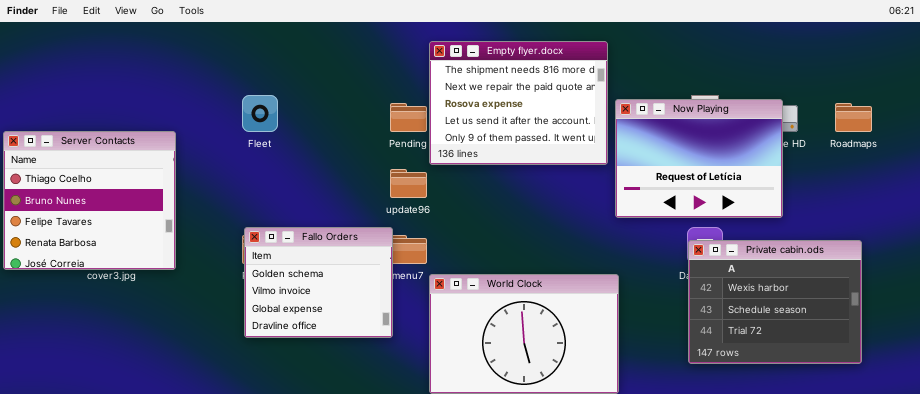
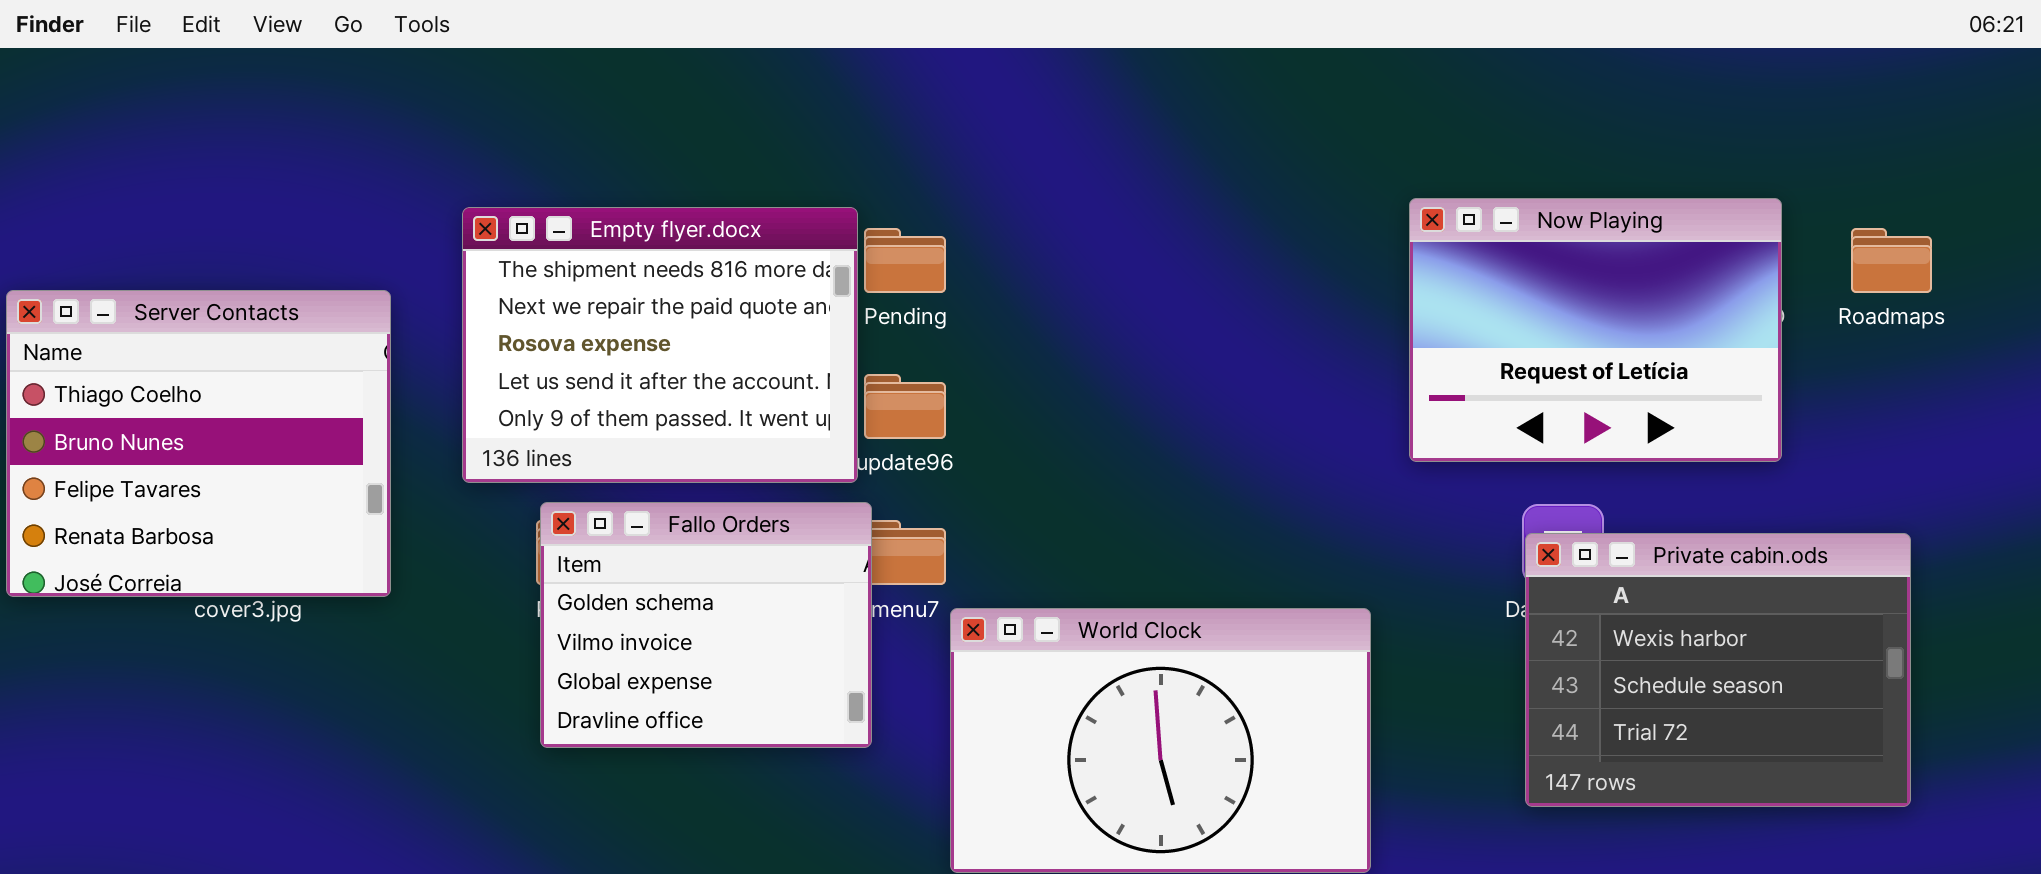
Empty flyer.docx: [429,41,608,165] -> [462,207,858,483], moved
Now Playing: [615,99,783,218] -> [1409,198,1782,462], moved

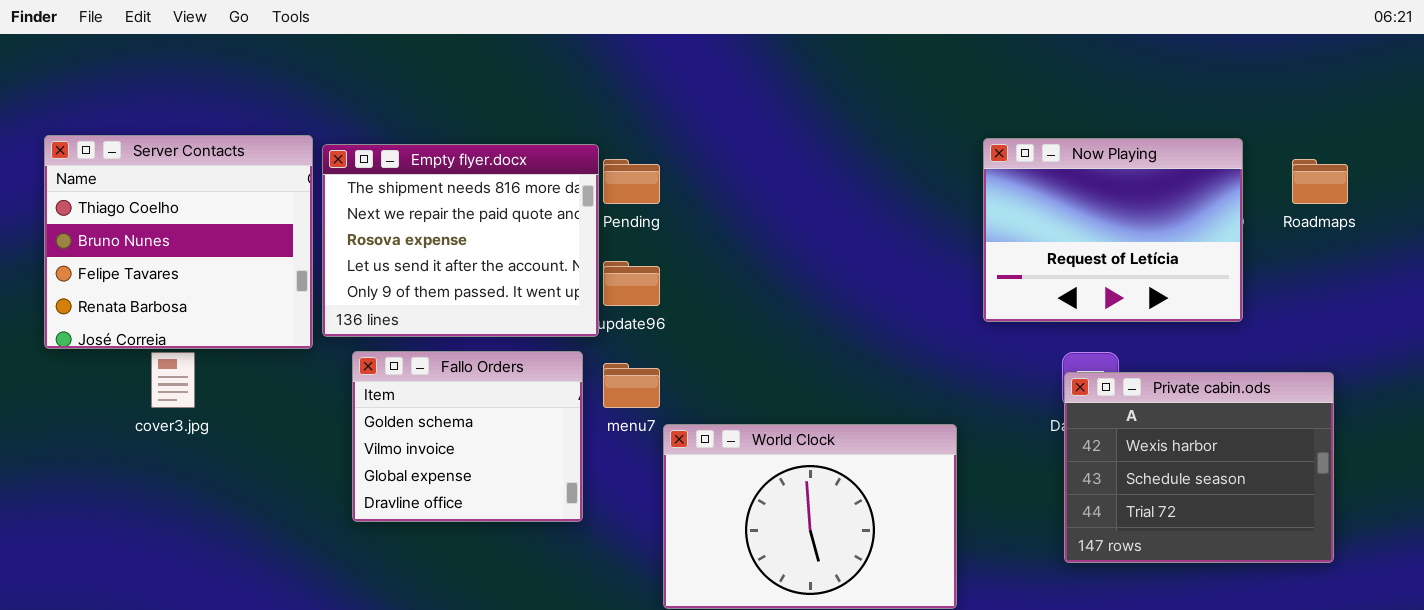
Server Contacts: [6,290,391,597] -> [44,135,313,349], moved
Fallo Orders: [540,502,872,748] -> [352,351,583,522], moved

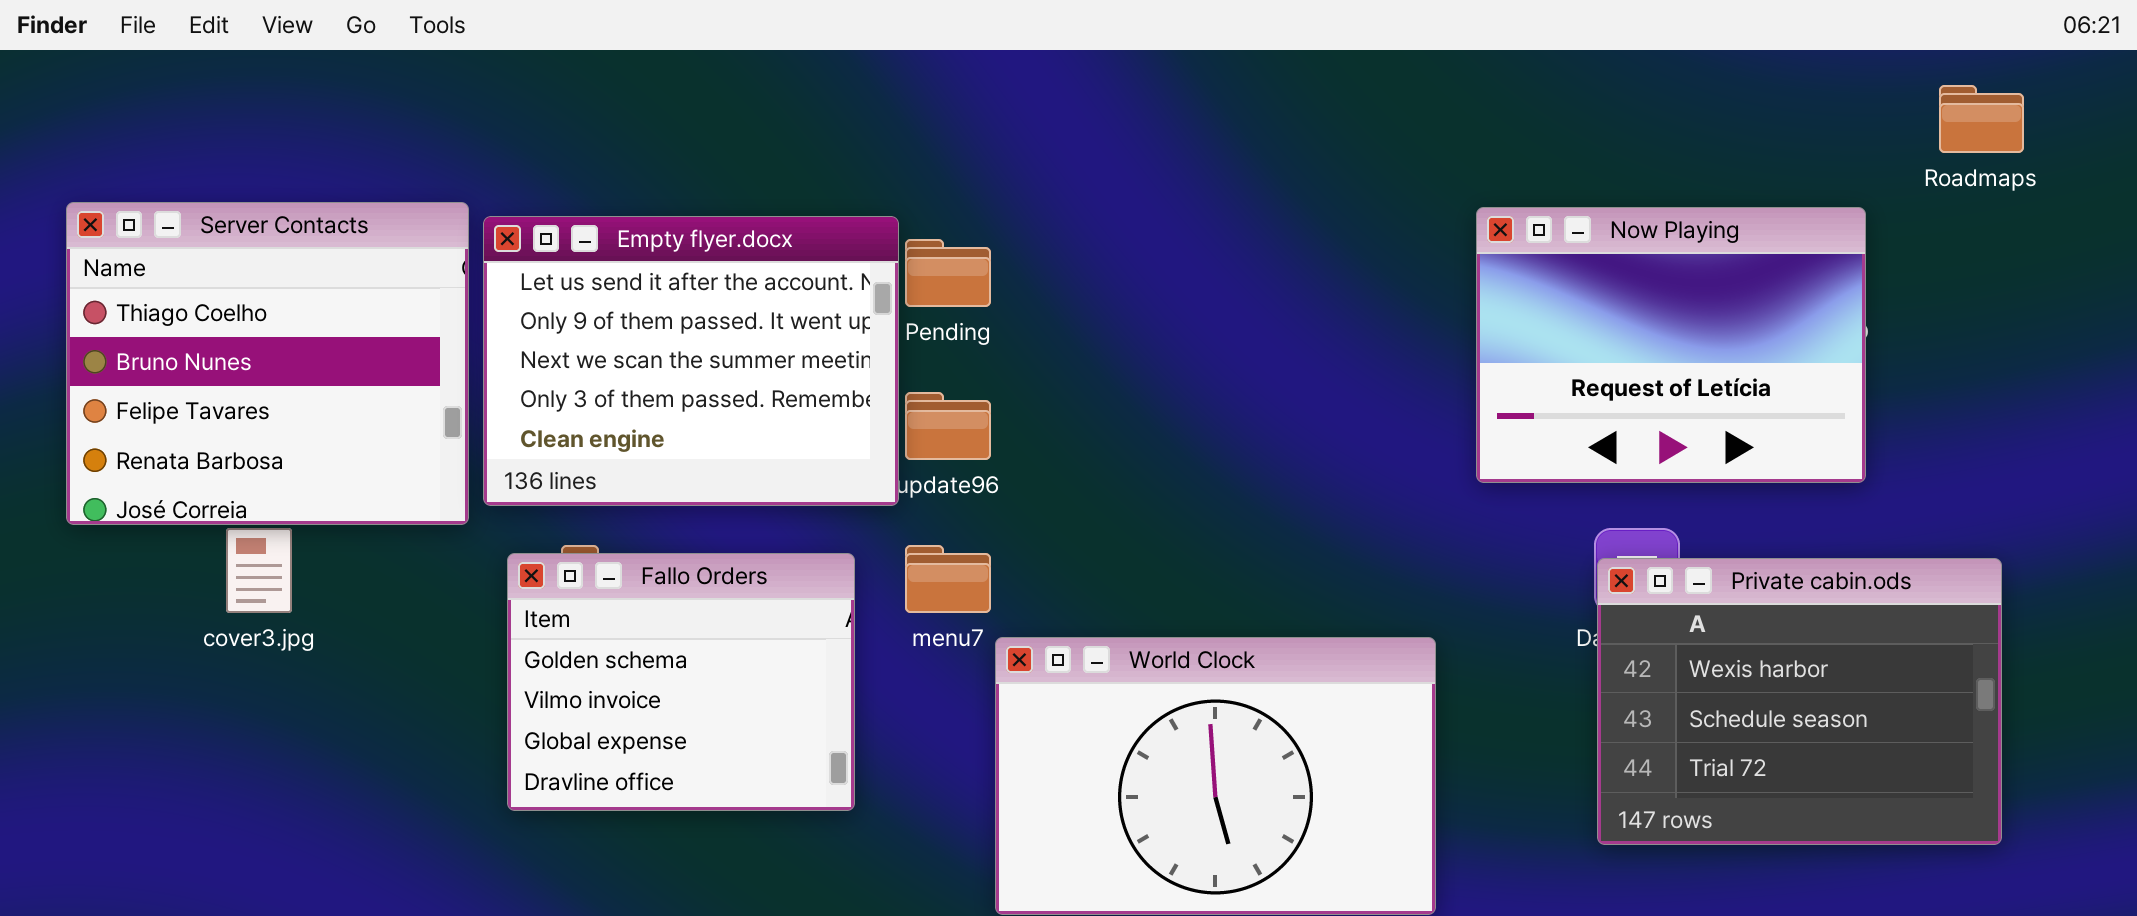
Empty flyer.docx: [322,144,599,337] -> [483,216,899,506], scrolled down 3 rows
Roadmaps: [1292,159,1348,204] -> [1939,85,2024,153], moved
Fallo Orders: [352,351,583,522] -> [507,553,855,811], moved

